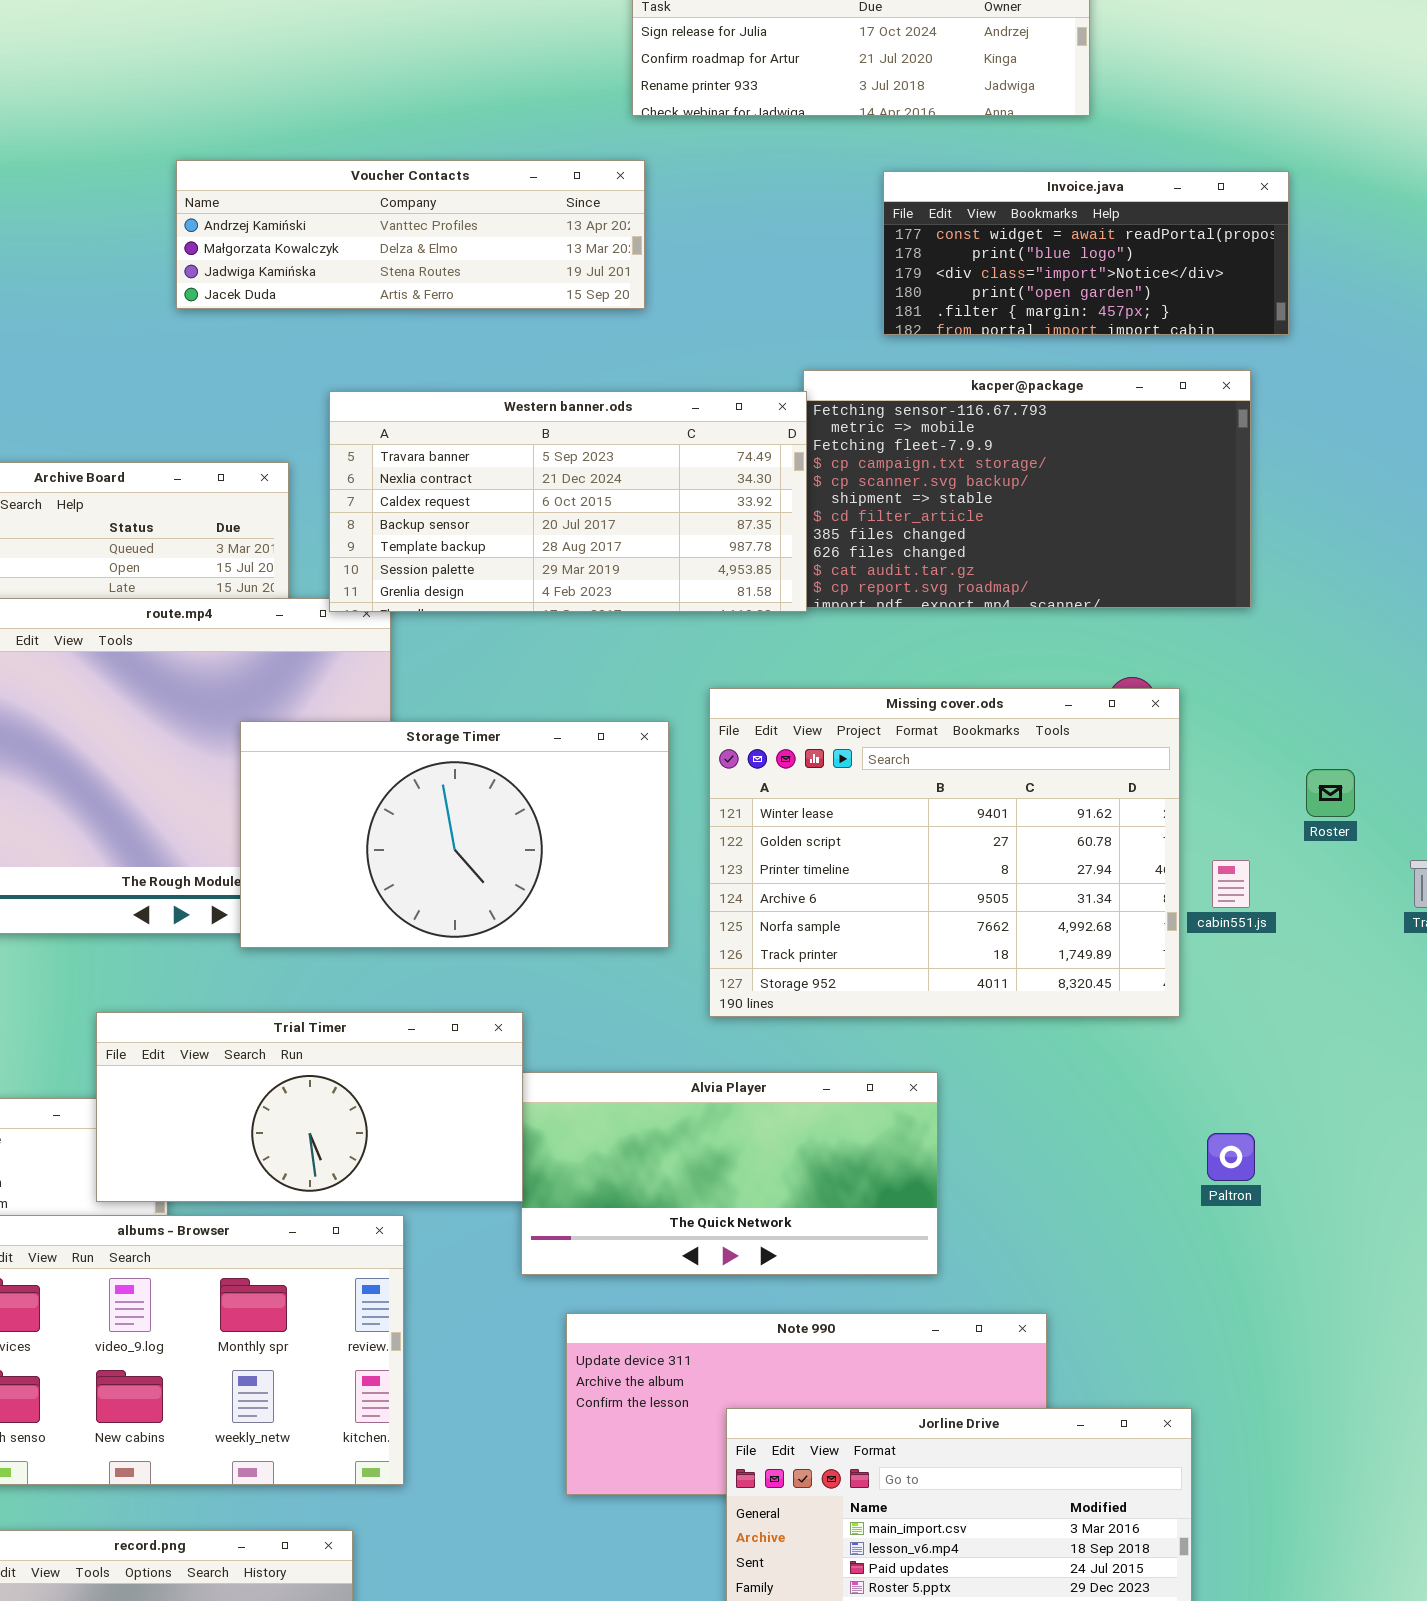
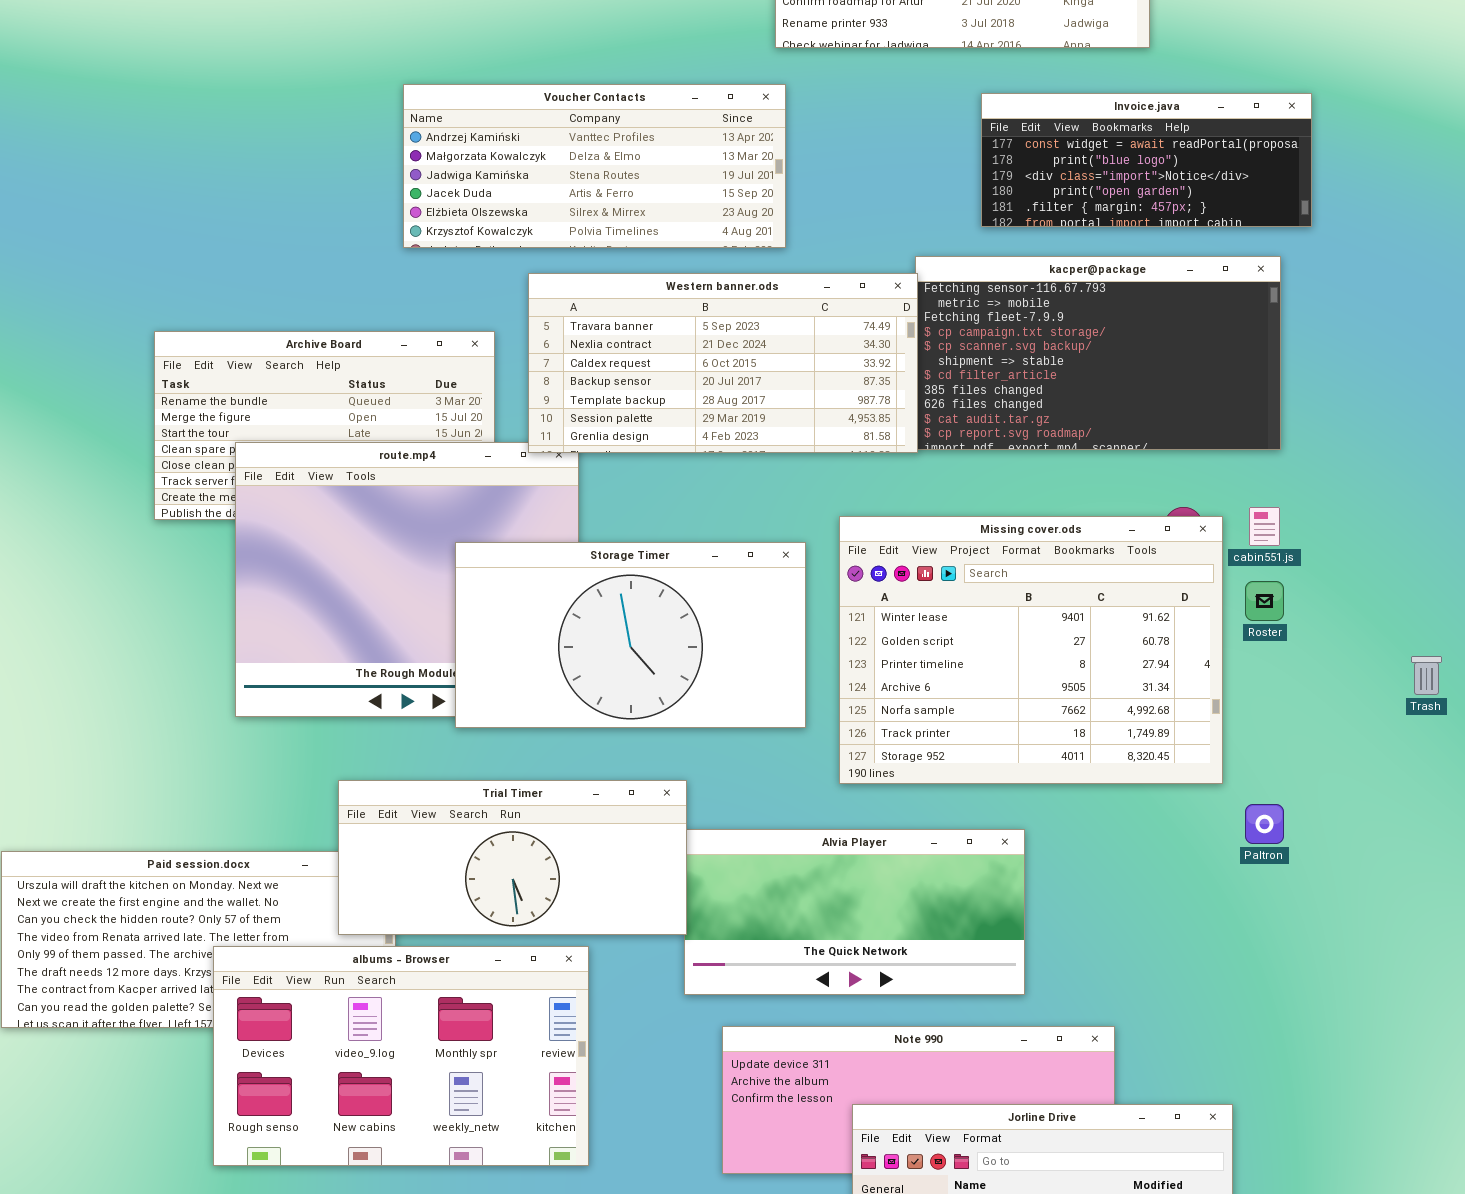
Voucher Contacts: [176,160,645,309] -> [403,84,786,248], resized
Roster: [1306,769,1355,817] -> [1245,581,1284,621], moved
cabin551.js: [1212,860,1250,908] -> [1249,507,1280,546], moved
Paltron: [1207,1133,1255,1181] -> [1245,804,1284,844], moved

